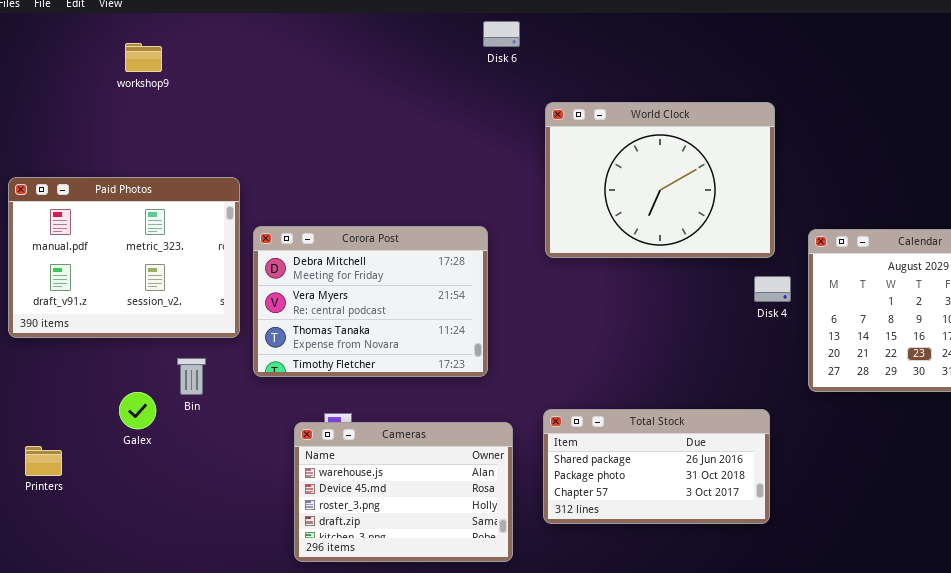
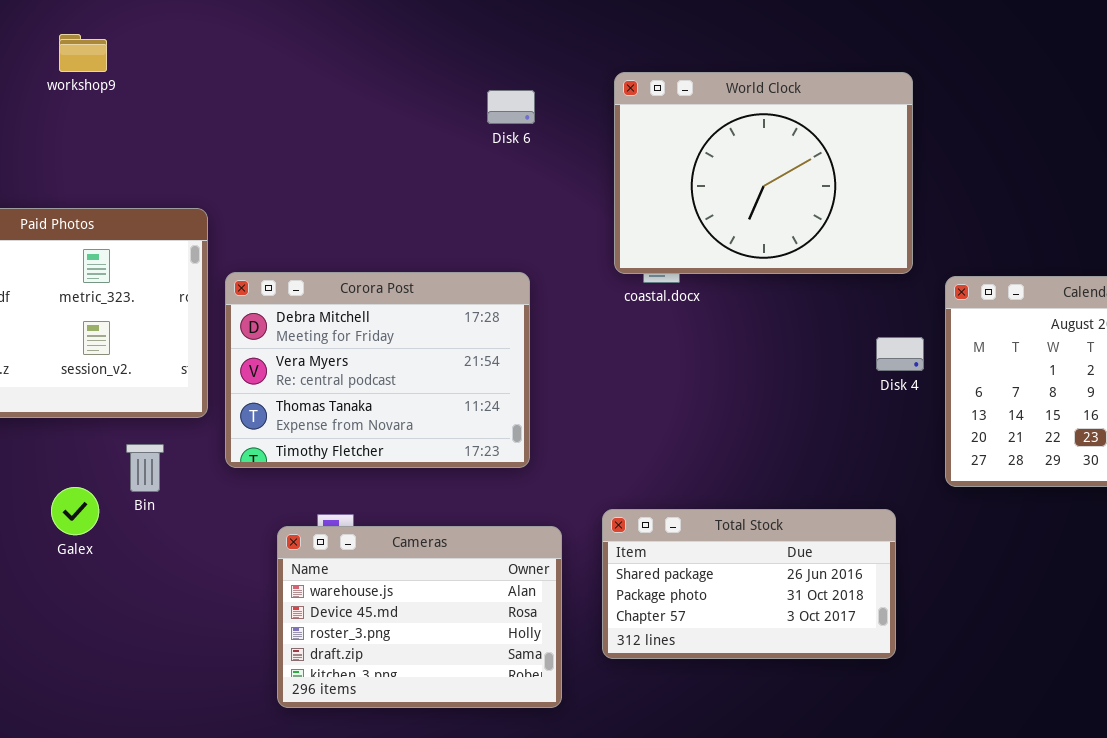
Disk 6: [483,21,520,47] -> [487,90,535,124], moved
World Clock: [545,102,775,258] -> [614,72,913,274], moved

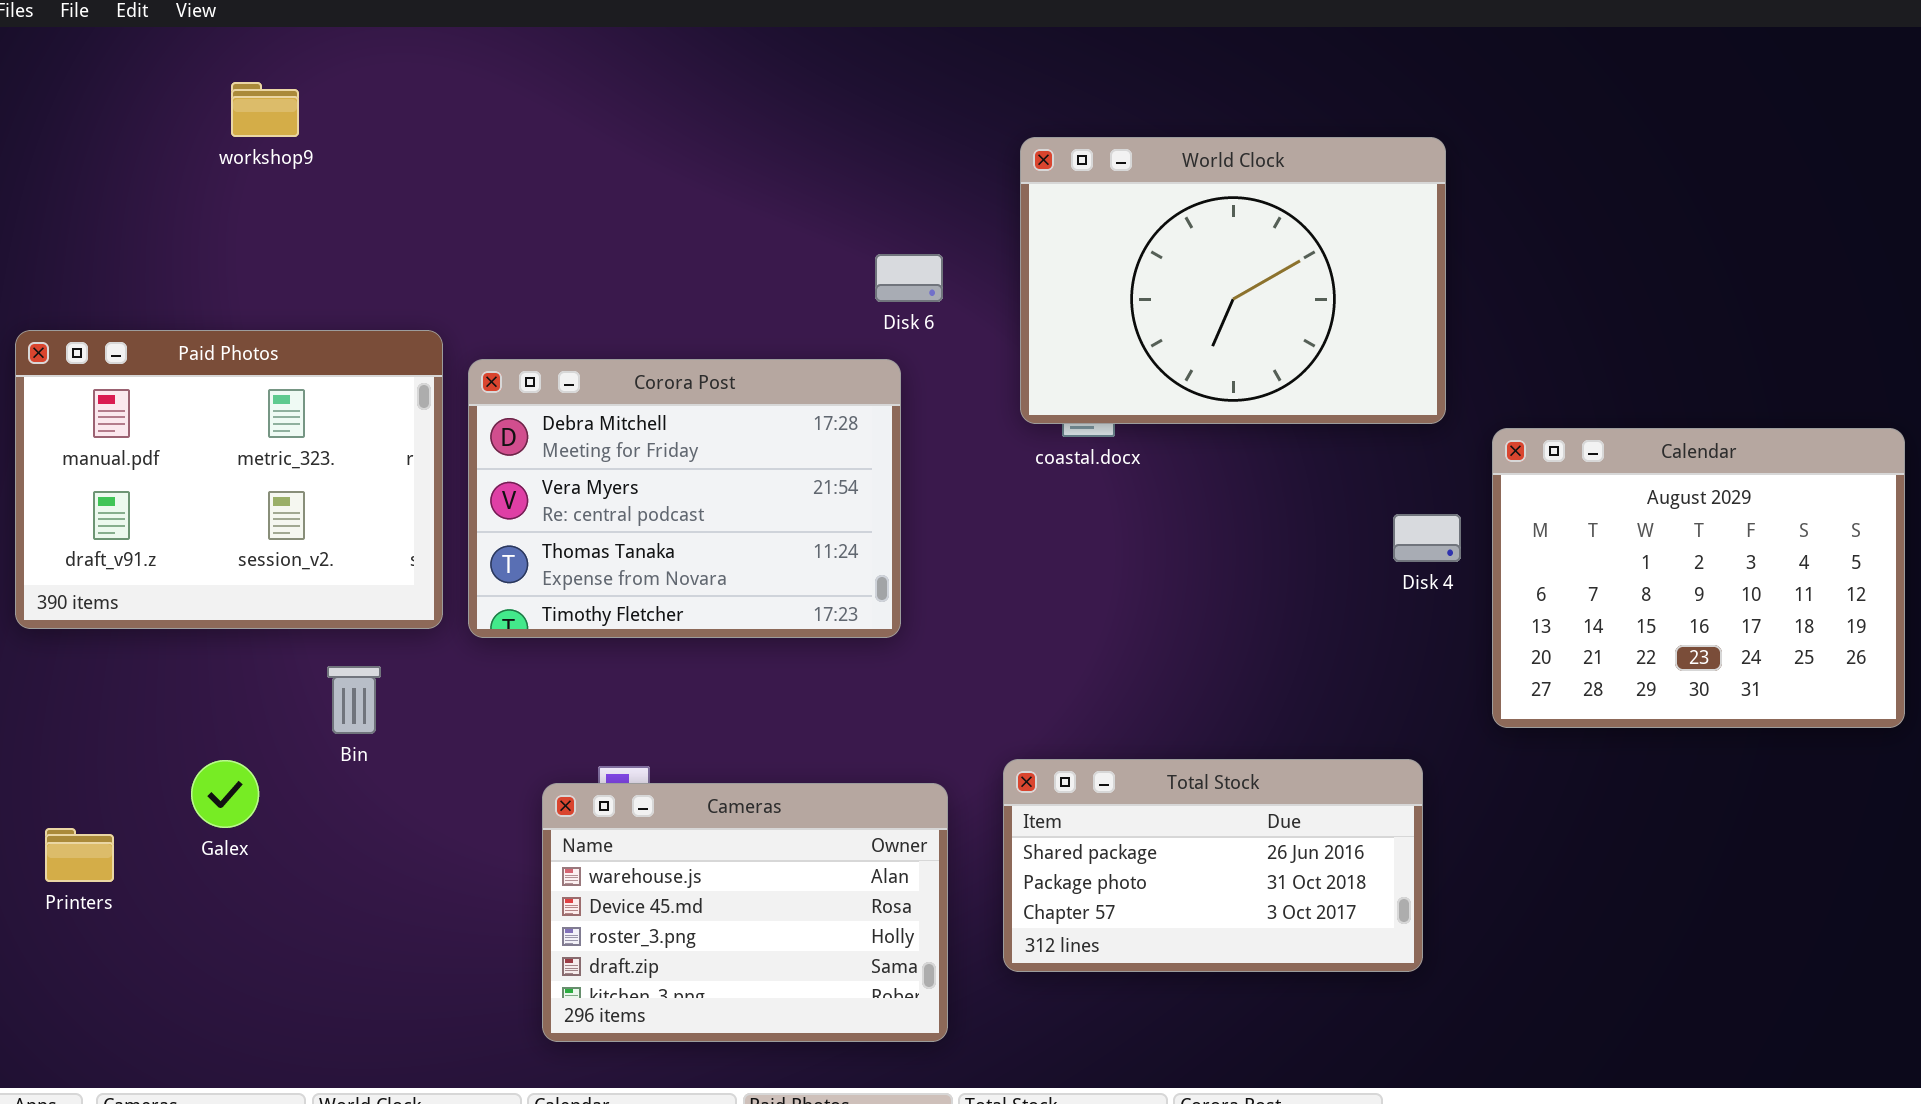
Disk 6: [487,90,535,124] -> [875,254,943,302], moved
Corora Post: [225,272,530,468] -> [468,359,901,638], moved
Galex: [51,487,99,535] -> [191,760,259,828], moved

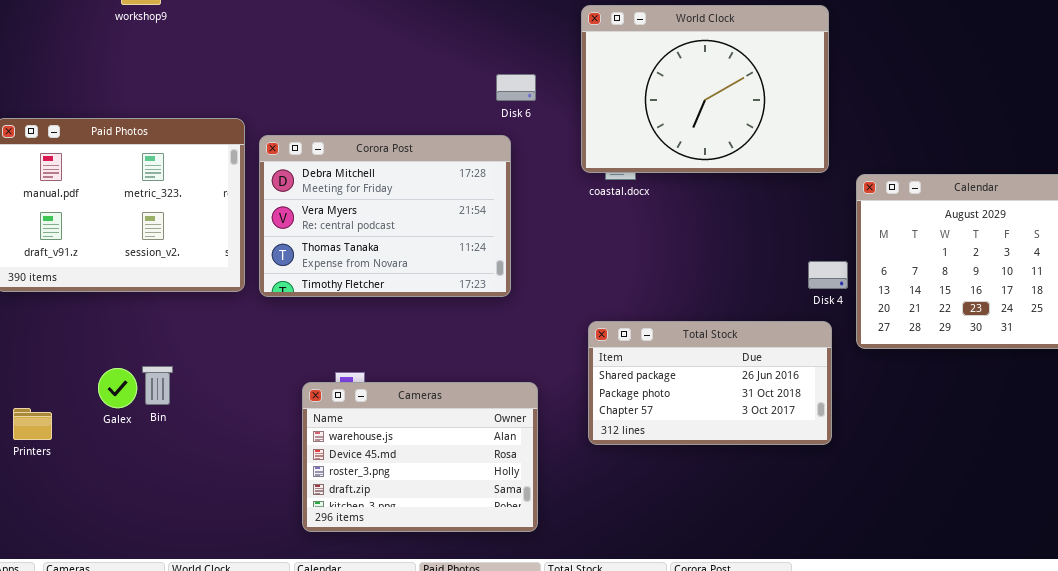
Disk 4: [1393,514,1461,562] -> [808,261,848,289], moved
Bin: [327,666,381,734] -> [142,366,173,405], moved
Total Stock: [1003,759,1423,972] -> [588,321,832,445], moved

